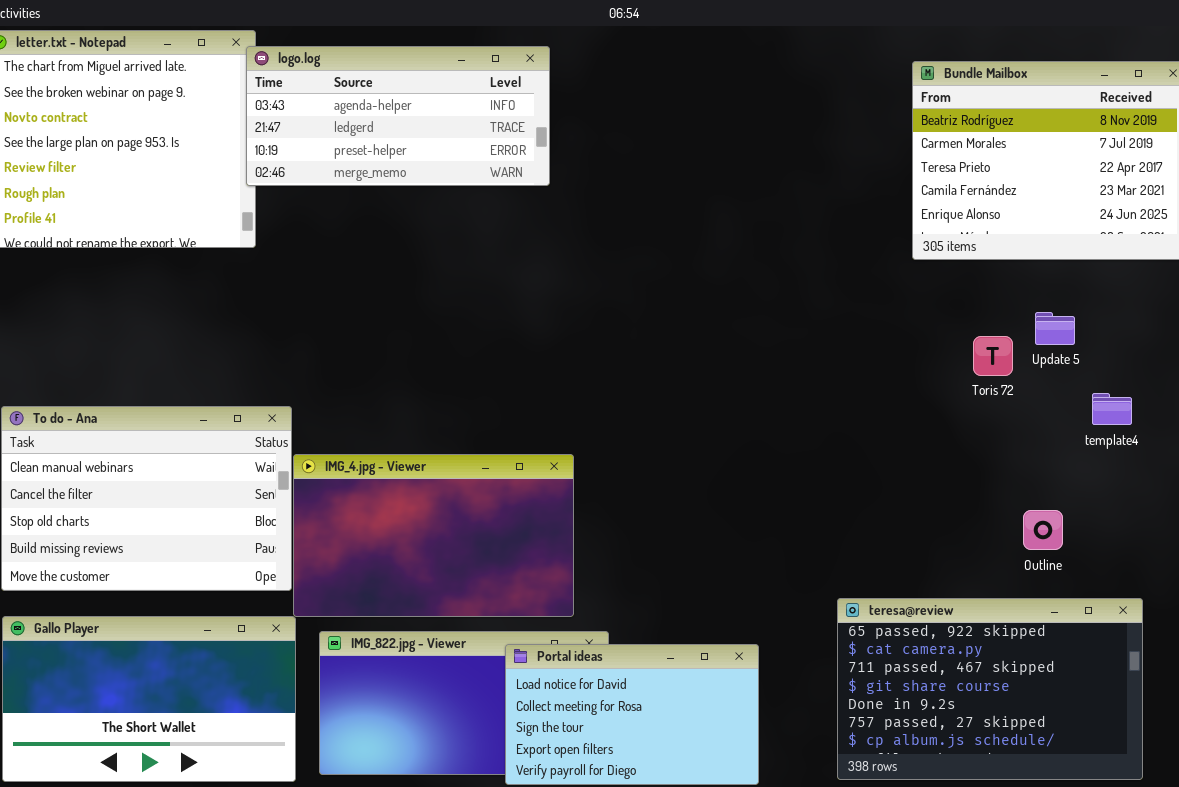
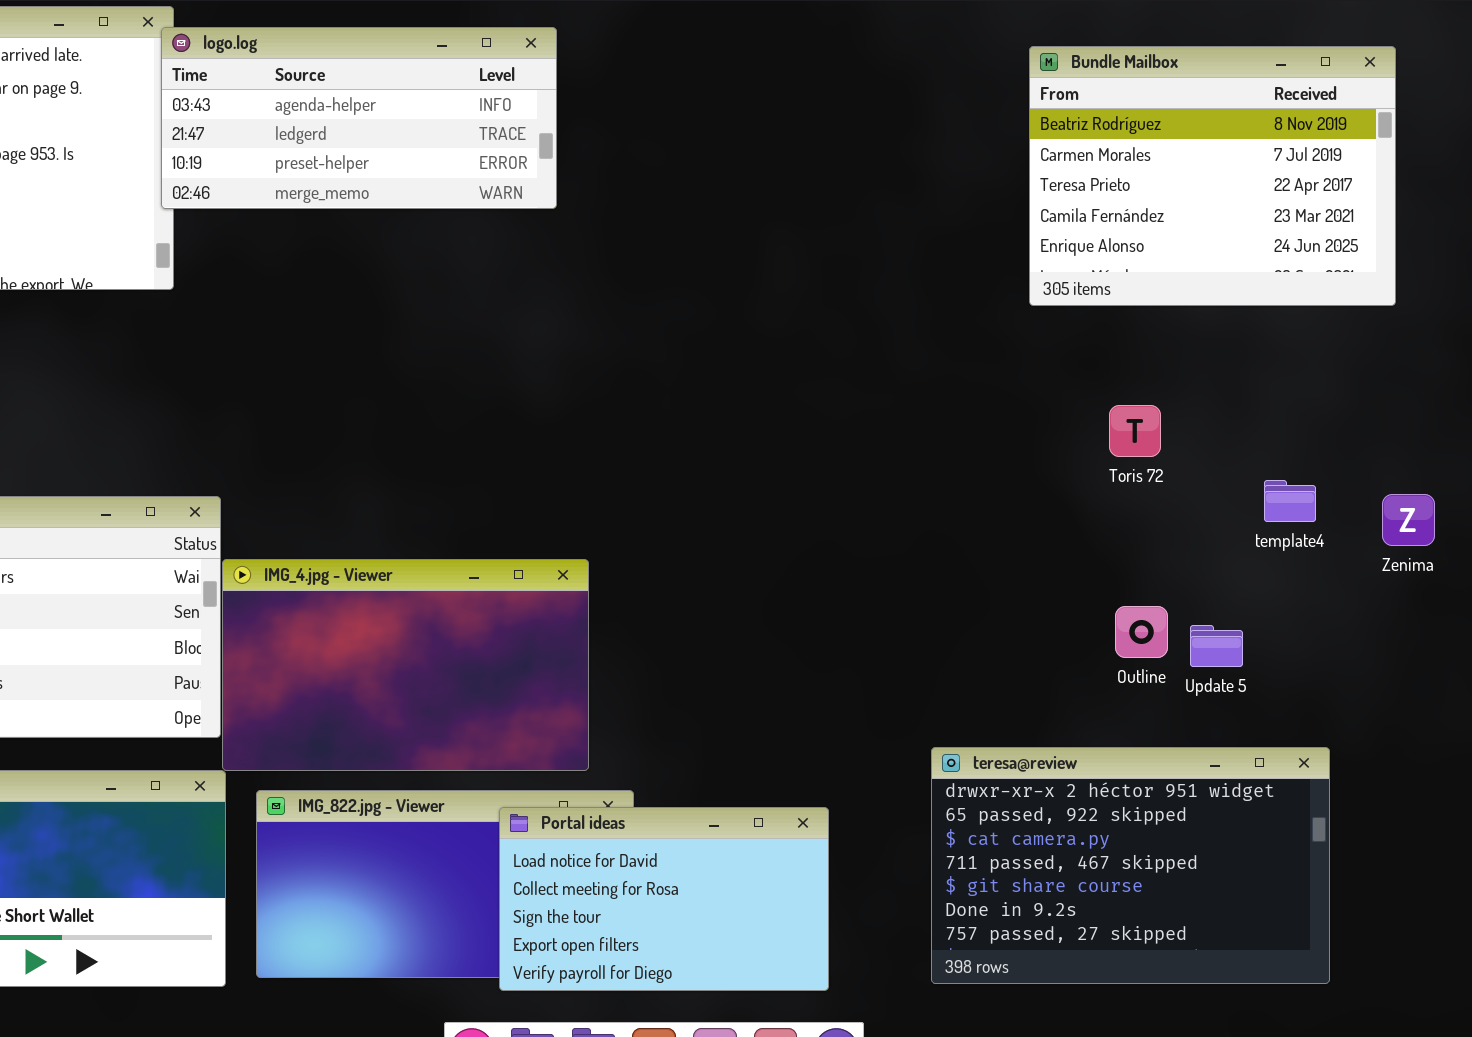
Update 5: [1035,312,1075,345] -> [1190,625,1243,667], moved
Outline: [1023,510,1063,550] -> [1115,606,1168,658], moved
teresa@review: [837,598,1143,780] -> [931,747,1330,984], scrolled up 1 row

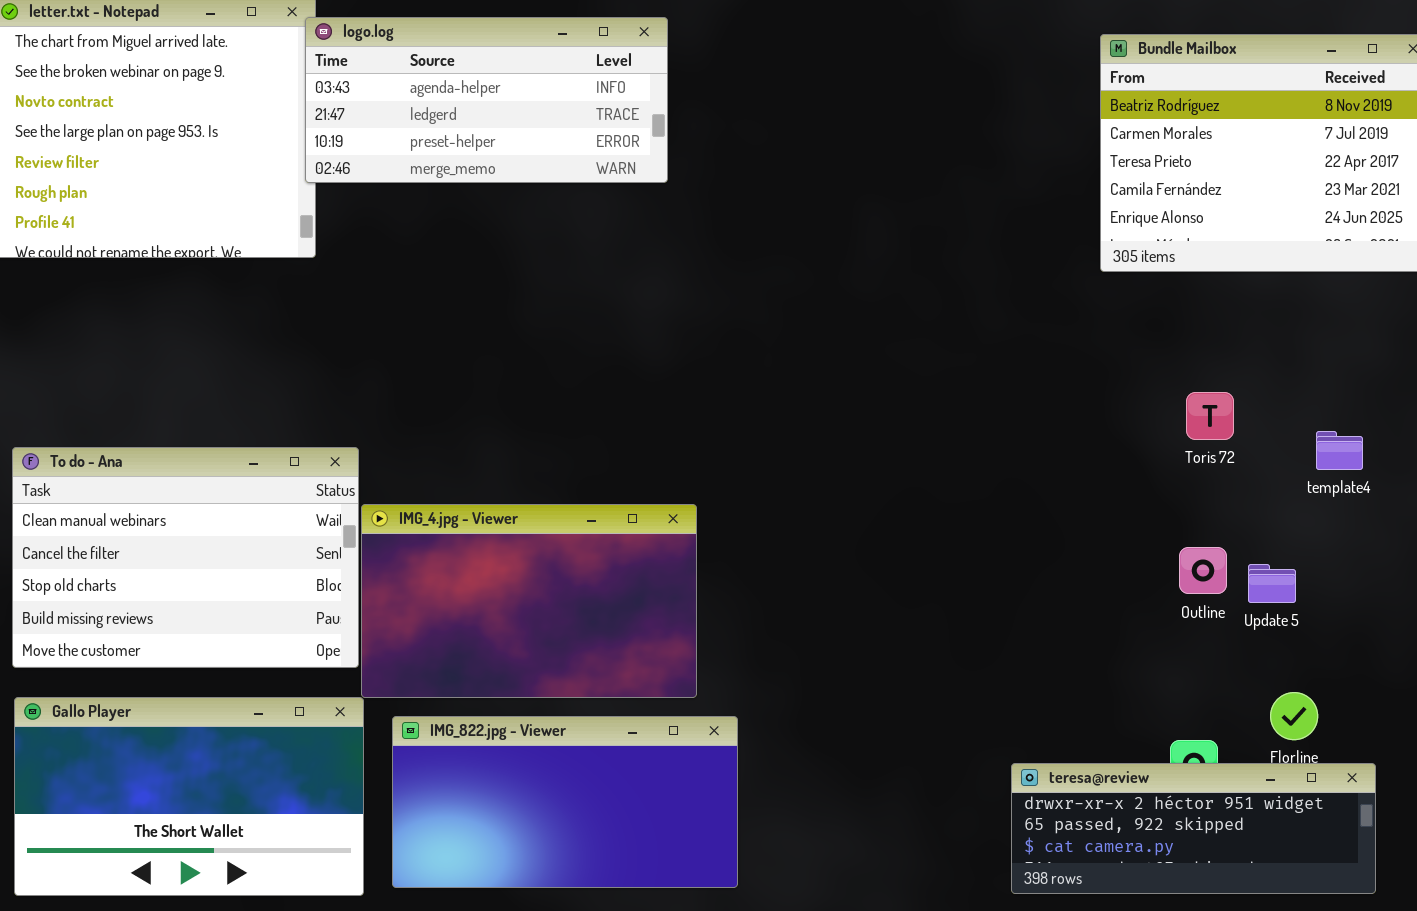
Toris 72: [1109,405,1161,457] -> [1186,392,1234,440], moved
teresa@review: [931,747,1330,984] -> [1011,763,1376,894], resized
Portal ideas: [499,807,829,991] -> none, closed

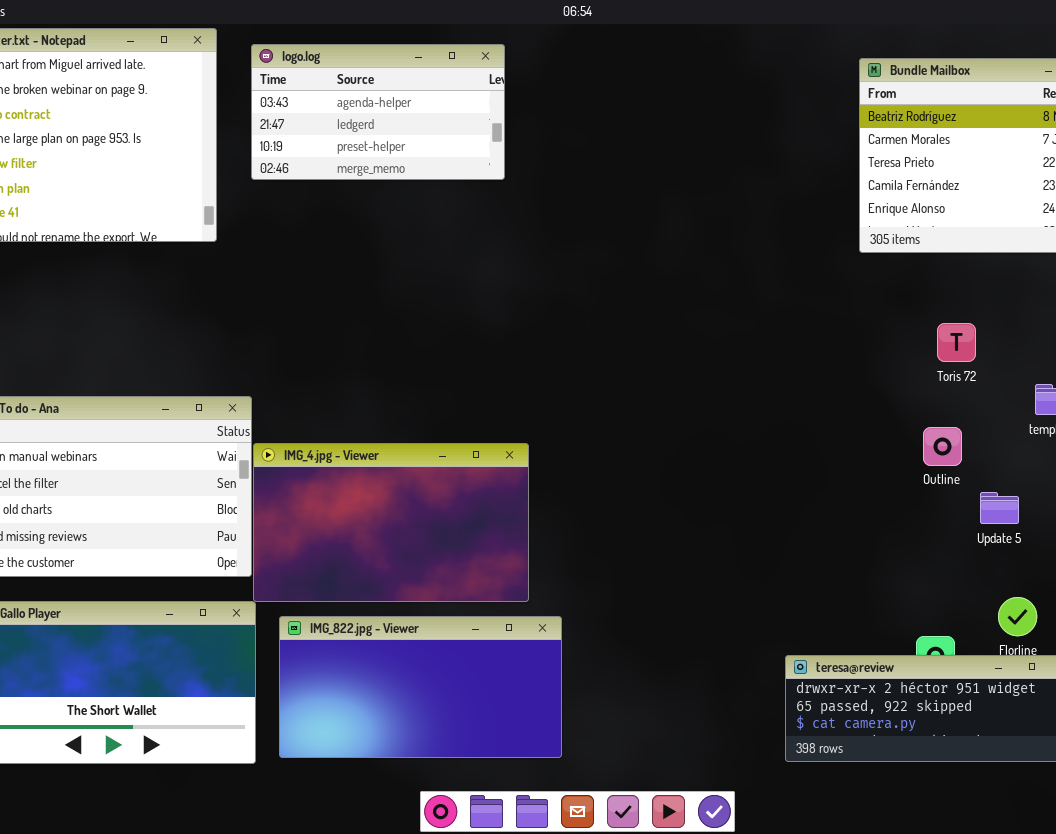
logo.log: [305,17,668,183] -> [251,44,505,180], resized
Toris 72: [1186,392,1234,440] -> [937,323,976,362], moved
Outline: [1179,547,1227,594] -> [923,427,962,466], moved

